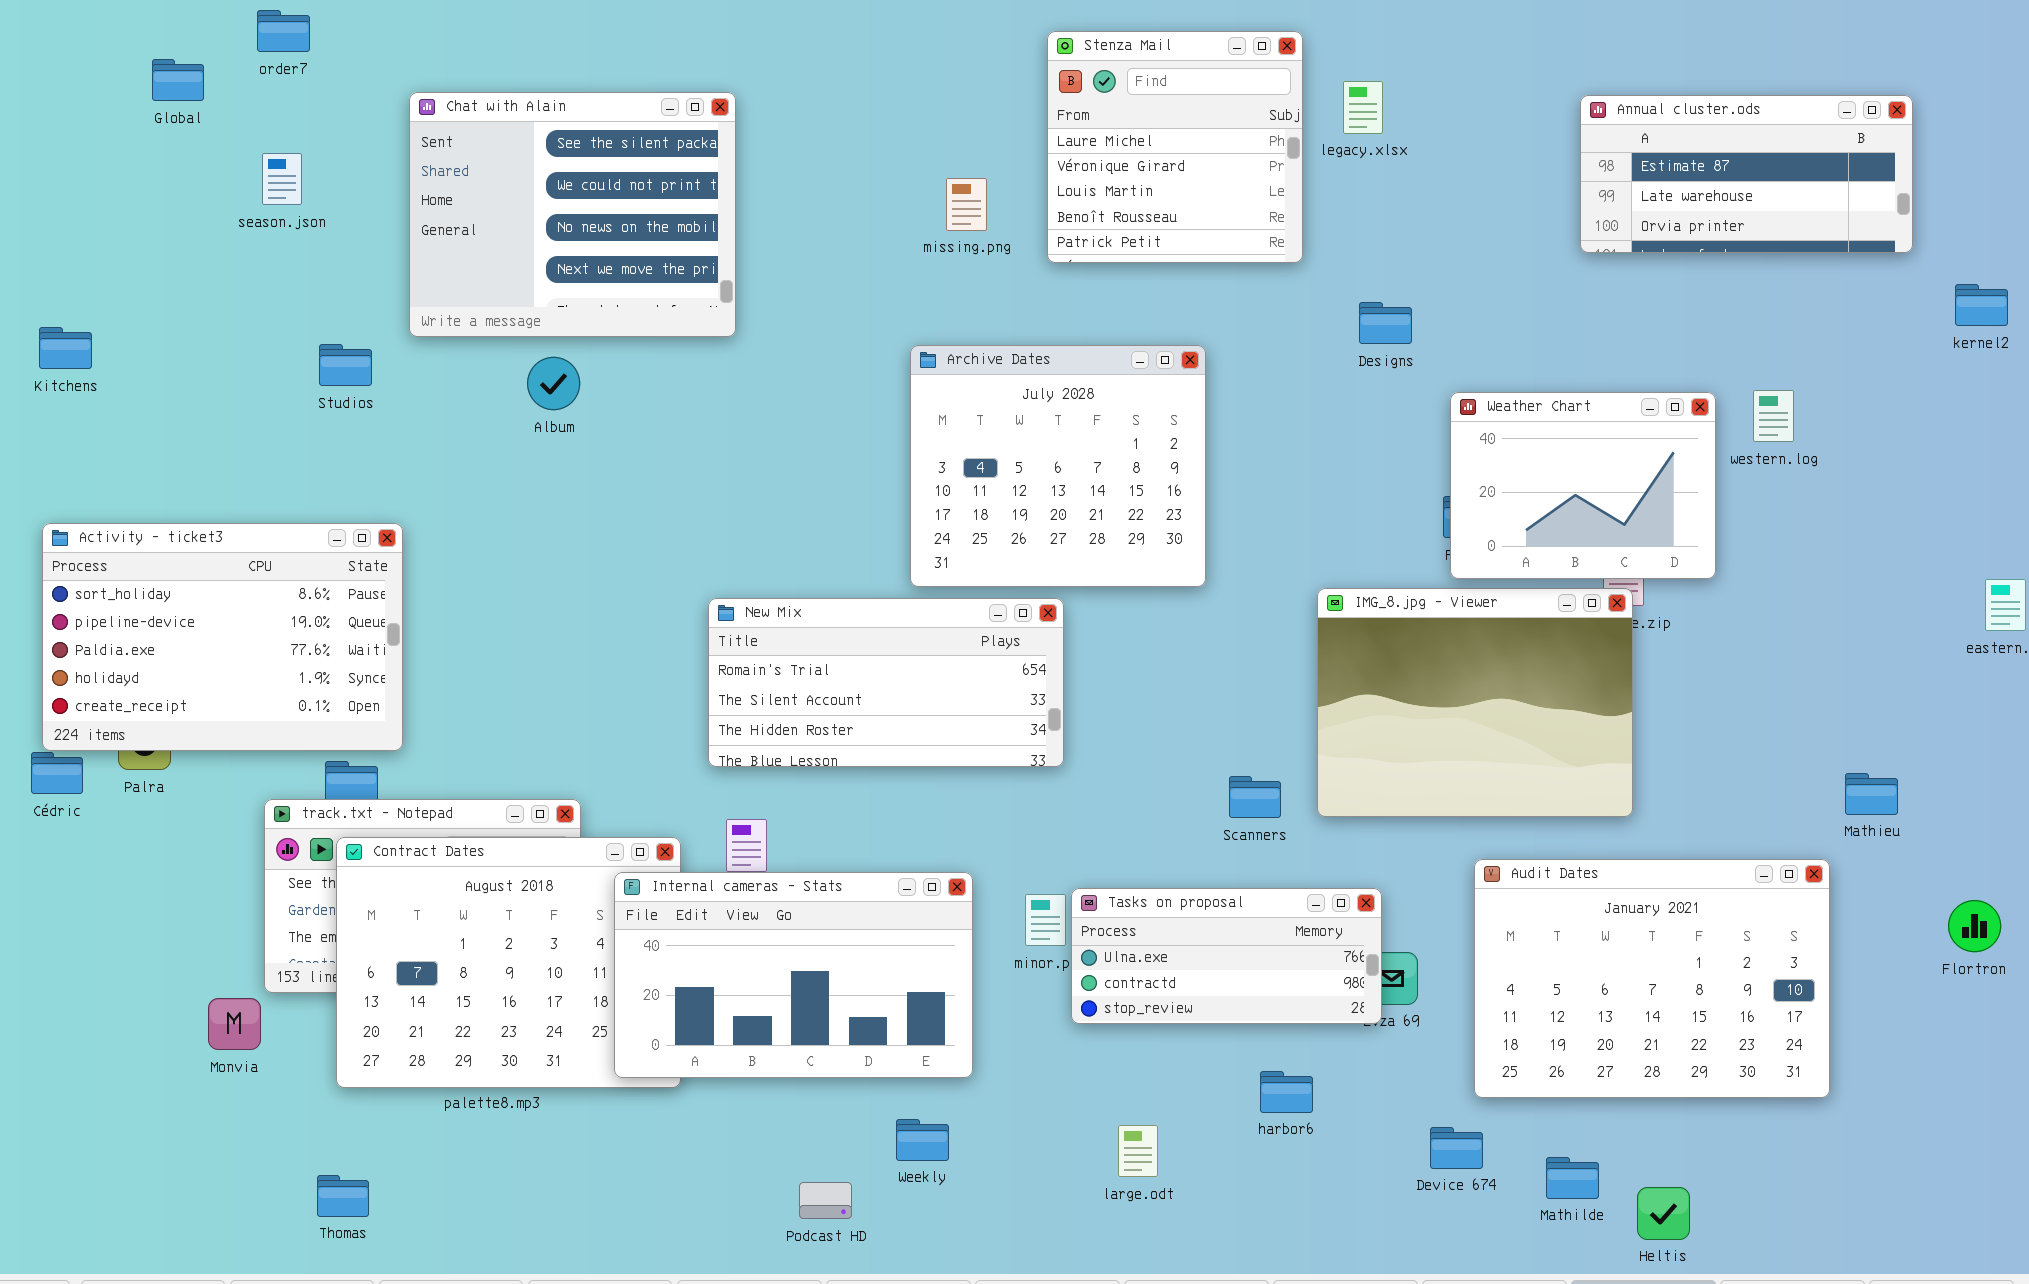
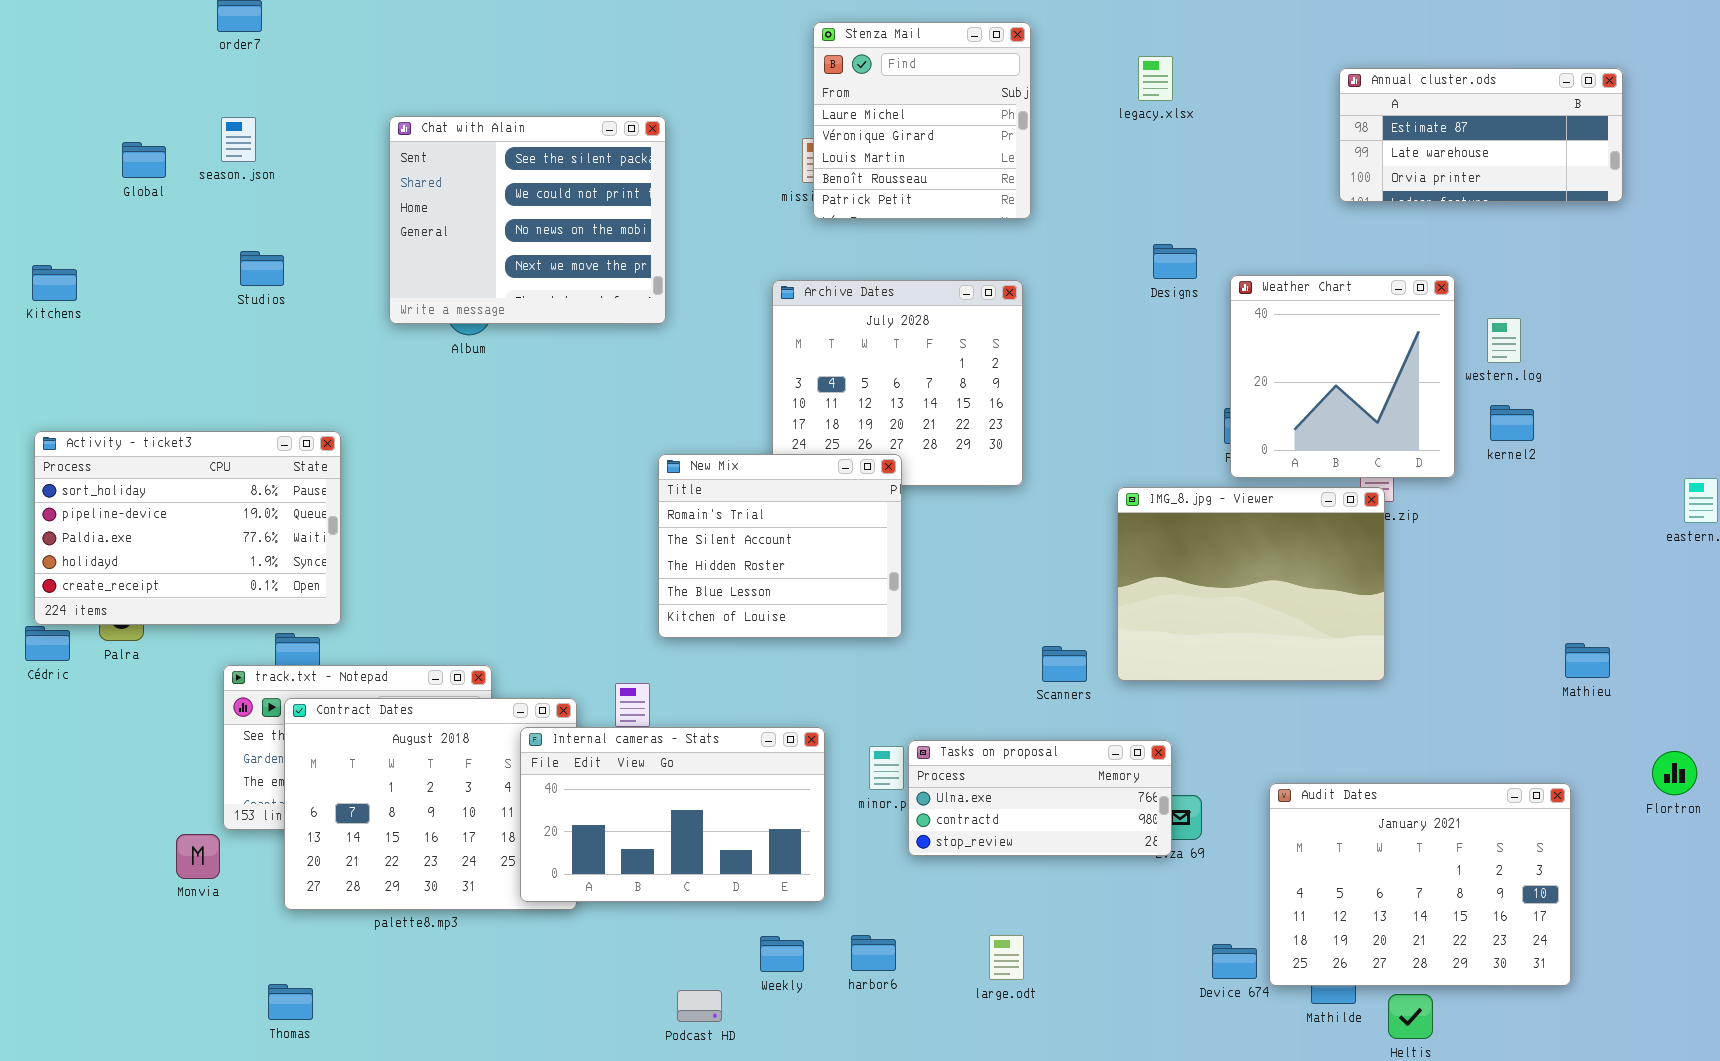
Stenza Mail: [1047,31,1303,263] -> [813,22,1031,219], moved
Global: [152,59,204,101] -> [122,142,166,178], moved
Chat with Alain: [409,92,736,337] -> [389,116,666,324], moved
kernel2: [1955,284,2008,326] -> [1490,405,1534,441], moved
Studios: [319,344,372,386] -> [240,251,284,286], moved
Weather Chart: [1450,392,1716,579] -> [1230,275,1455,478], resized
New Mix: [708,598,1064,767] -> [658,454,902,638], resized
Audit Dates: [1474,859,1830,1098] -> [1269,783,1571,986], moved
harbor6: [1260,1071,1313,1113] -> [851,935,896,971], moved
large.odt: [1118,1125,1158,1177] -> [989,935,1024,980], moved

